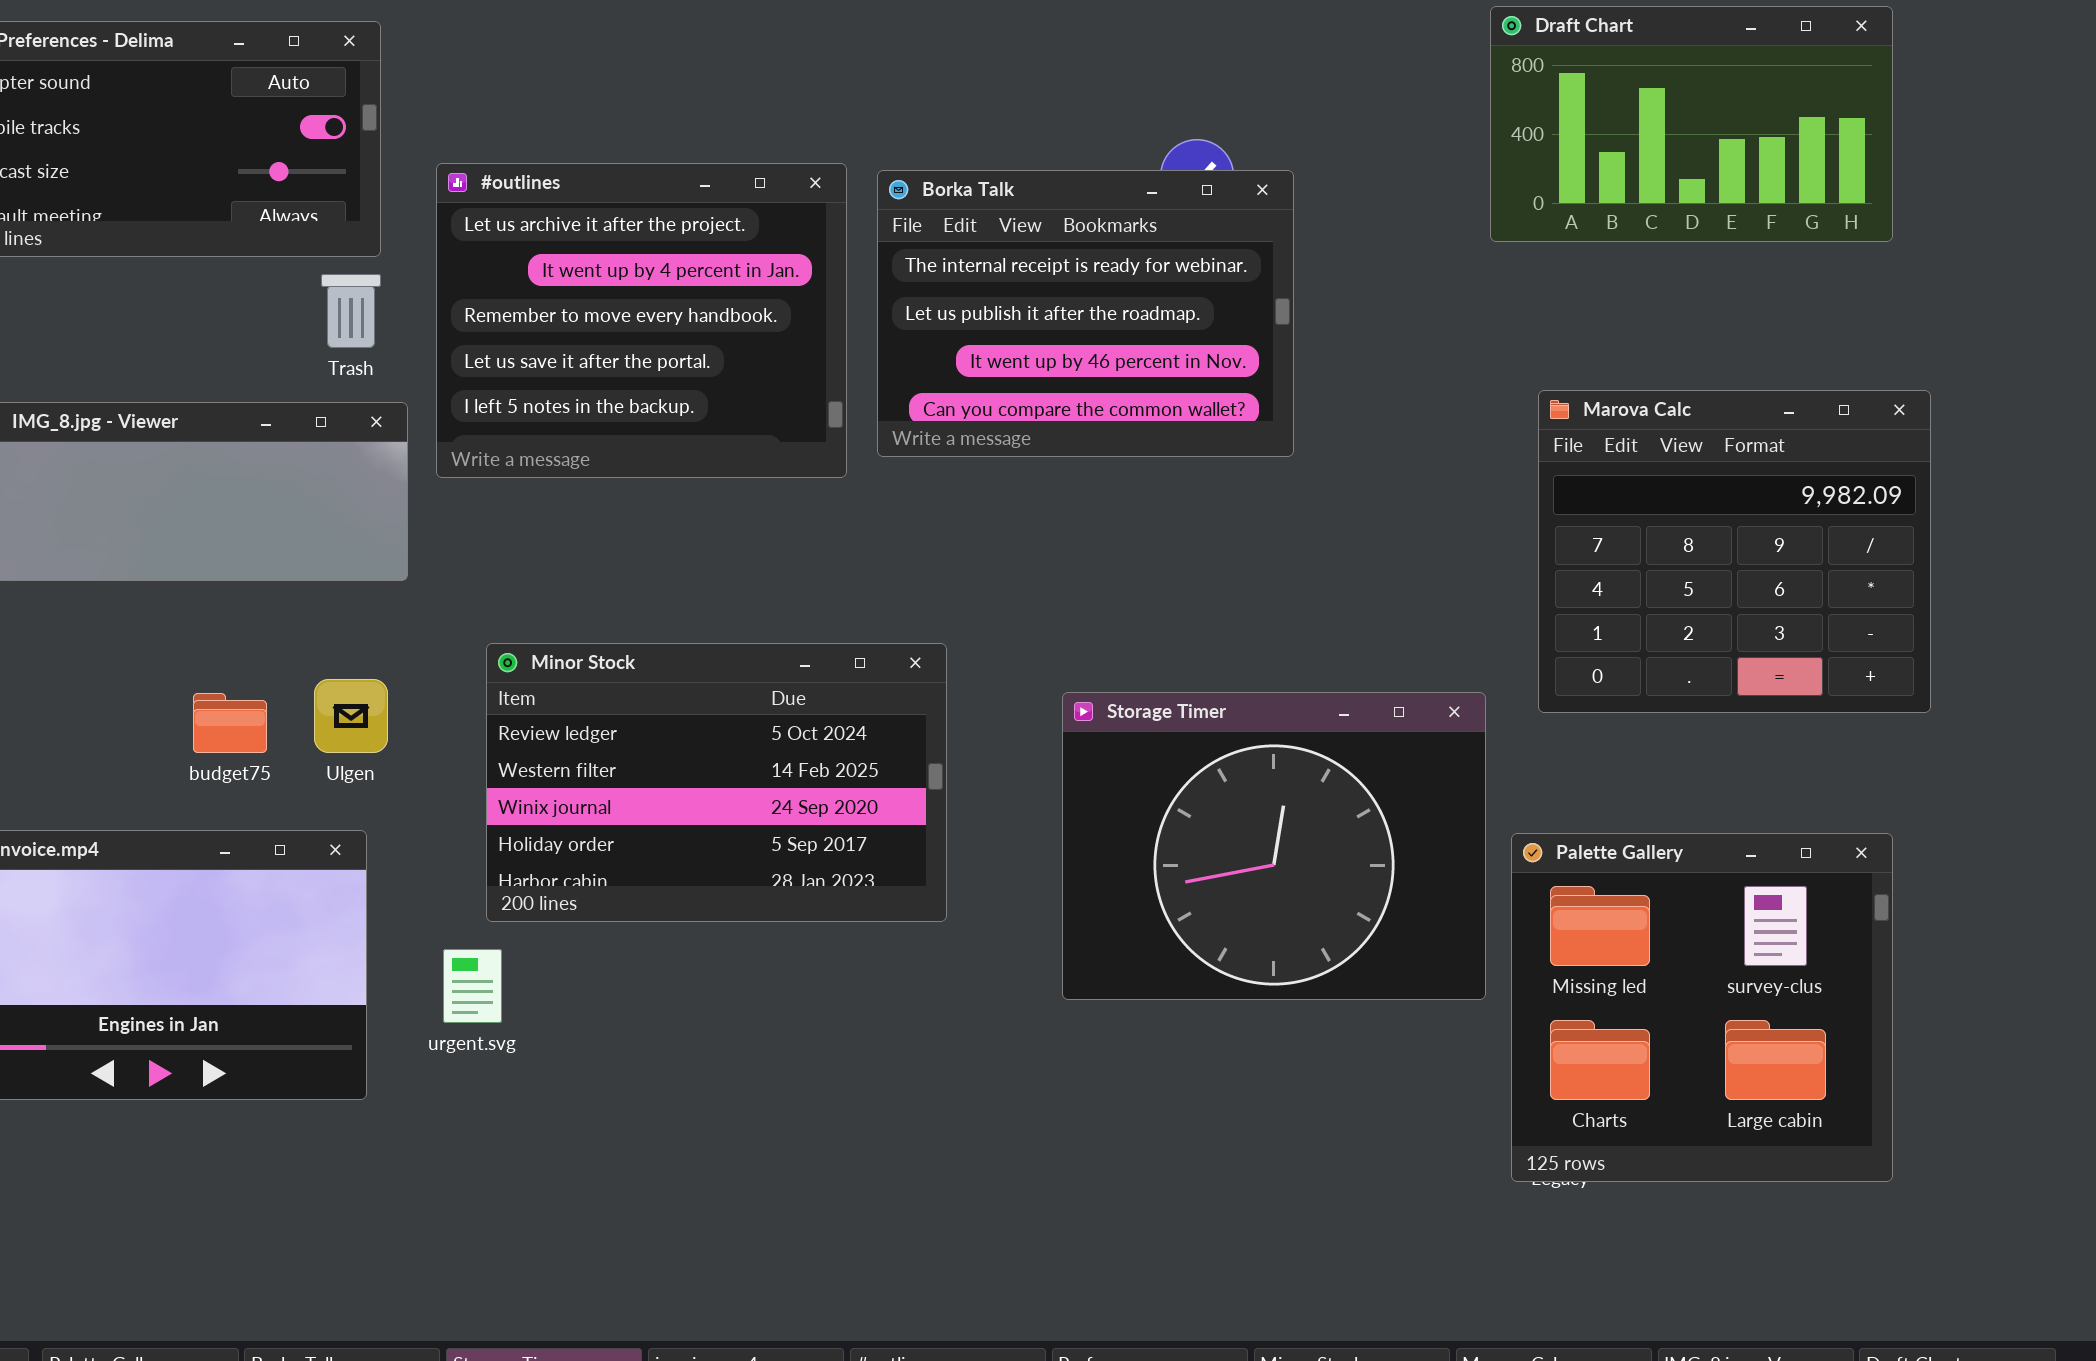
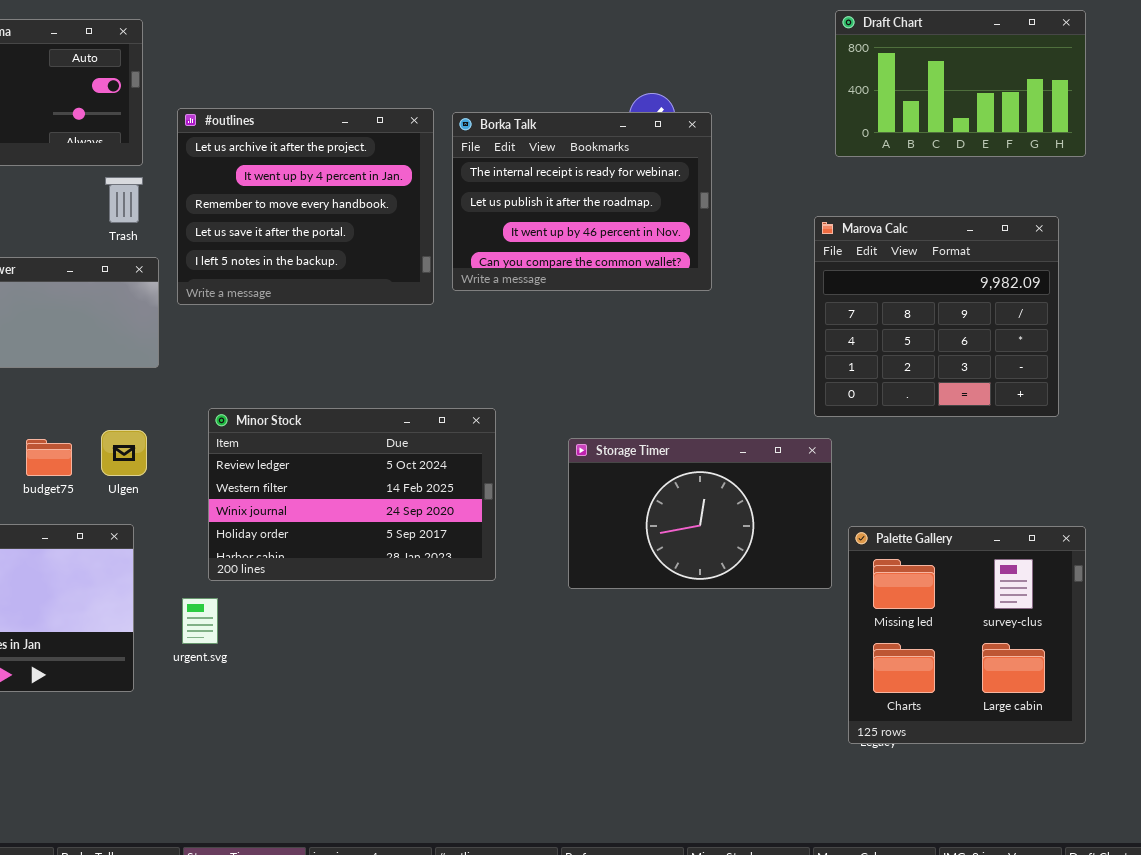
Marova Calc: [1538,390,1931,713] -> [814,216,1059,417], moved
Storage Timer: [1062,692,1486,1000] -> [568,438,832,589], resized

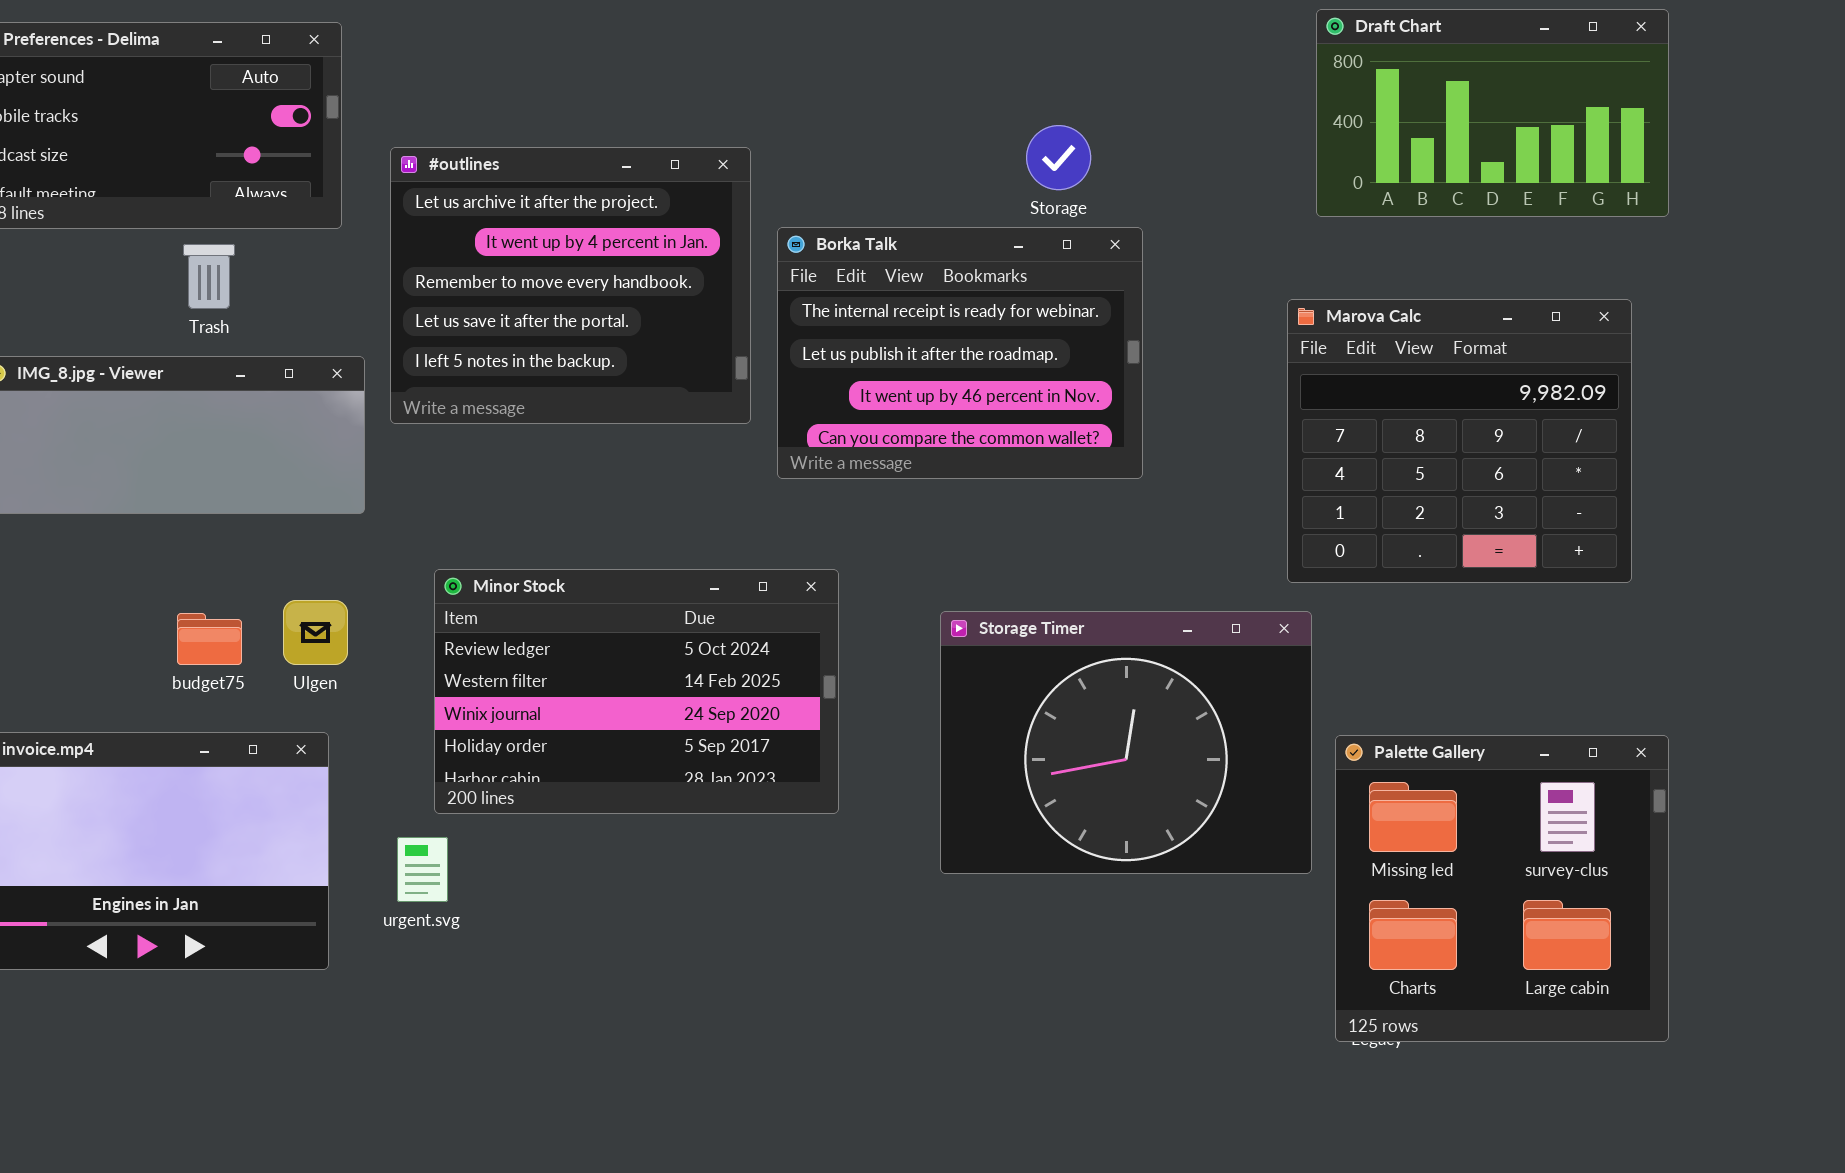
Borka Talk: [452,112,712,291] -> [777,227,1143,479], moved
Trash: [105,177,143,223] -> [183,244,235,309], moved
Storage Timer: [568,438,832,589] -> [940,611,1312,874], resized

